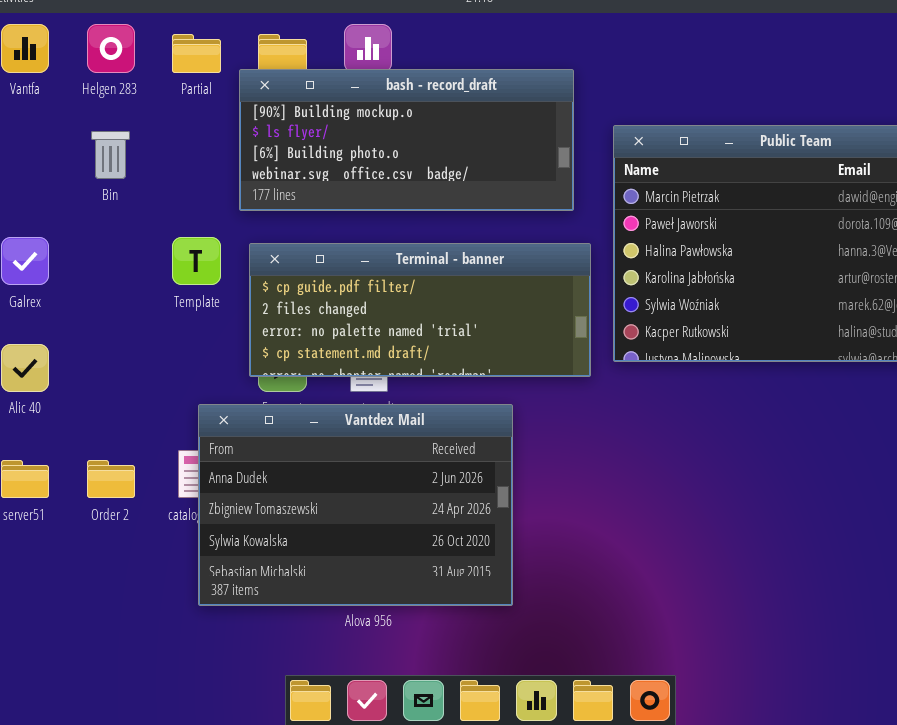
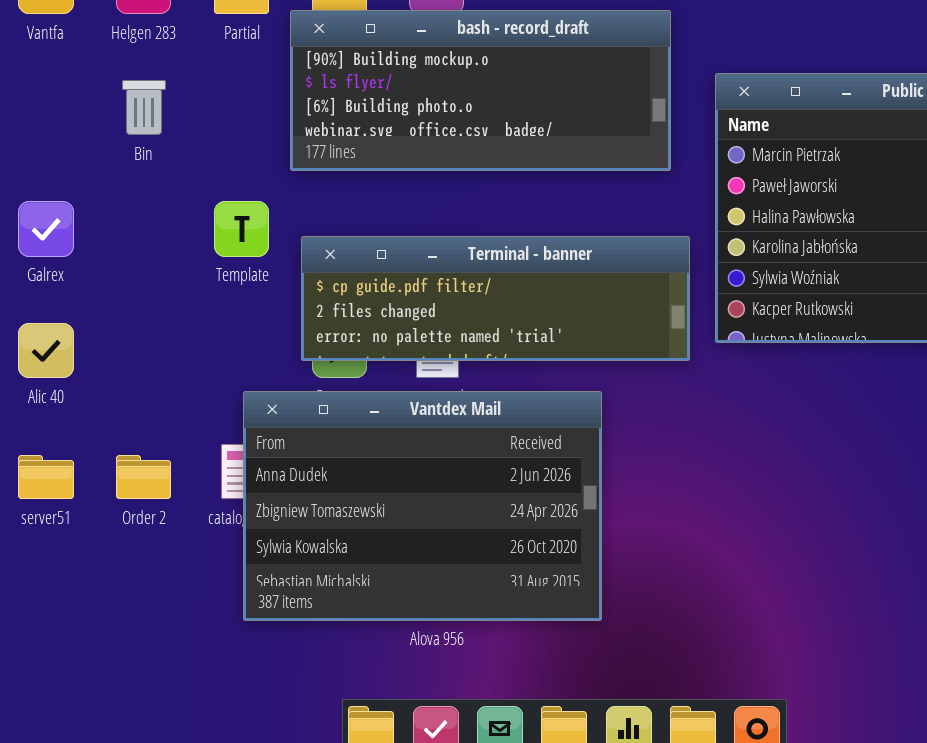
Terminal - banner: [249,243,591,377] -> [301,236,690,361], resized

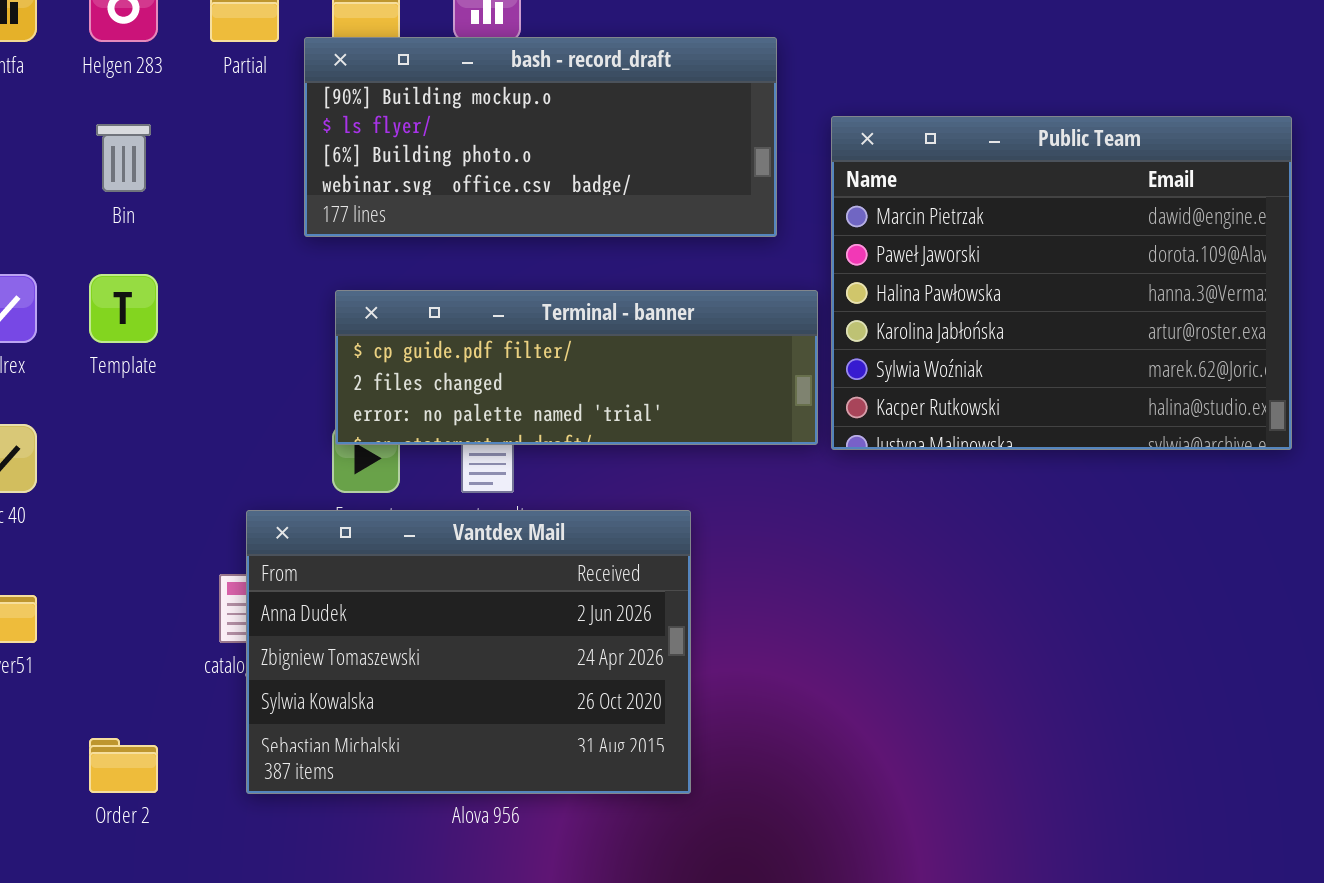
Template: [214,201,269,257] -> [89,274,158,343], moved
Terminal - banner: [301,236,690,361] -> [335,290,818,445], moved
Order 2: [116,455,171,499] -> [89,738,158,793], moved

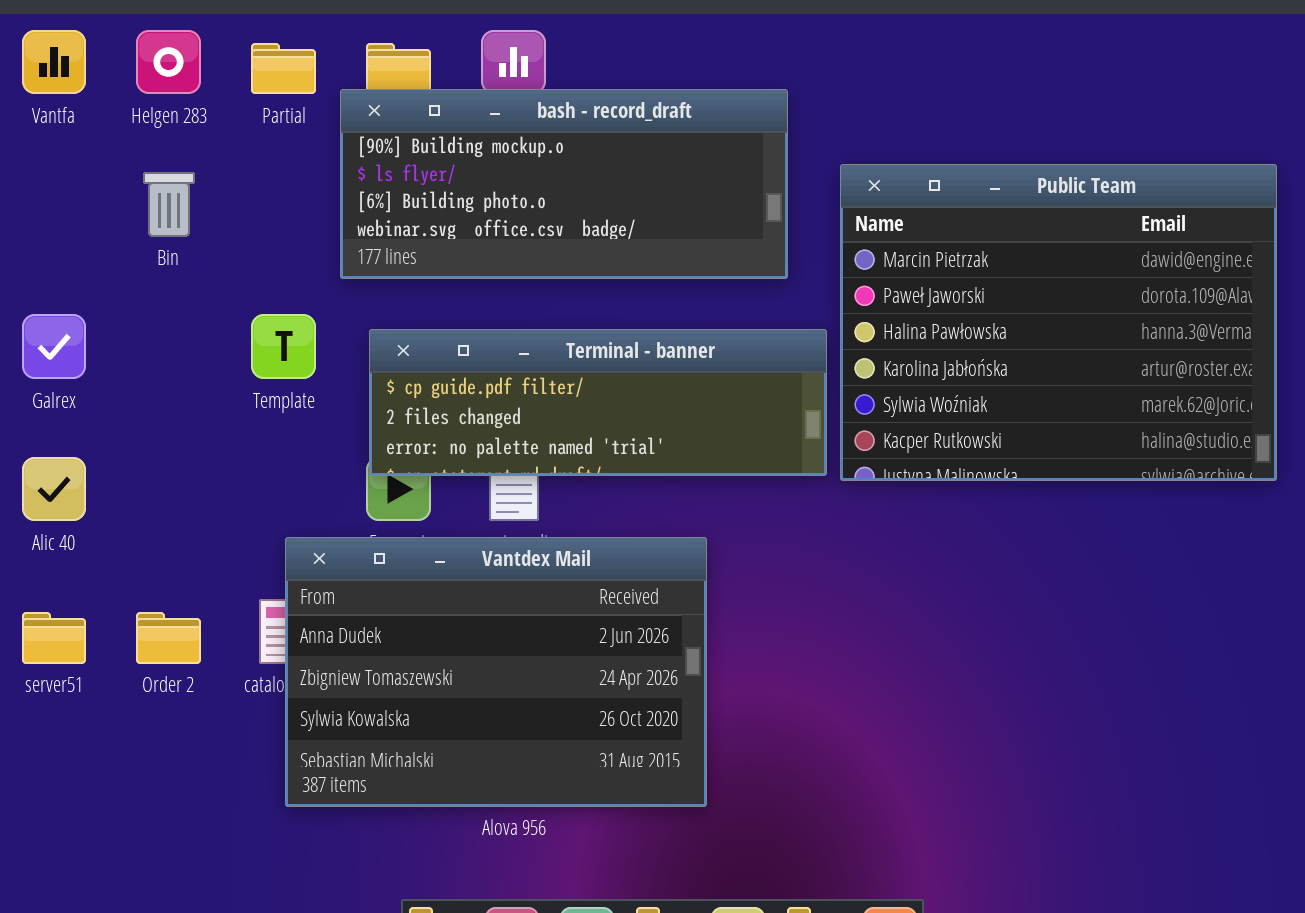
Template: [89,274,158,343] -> [251,314,316,379], moved
Order 2: [89,738,158,793] -> [136,612,201,664], moved

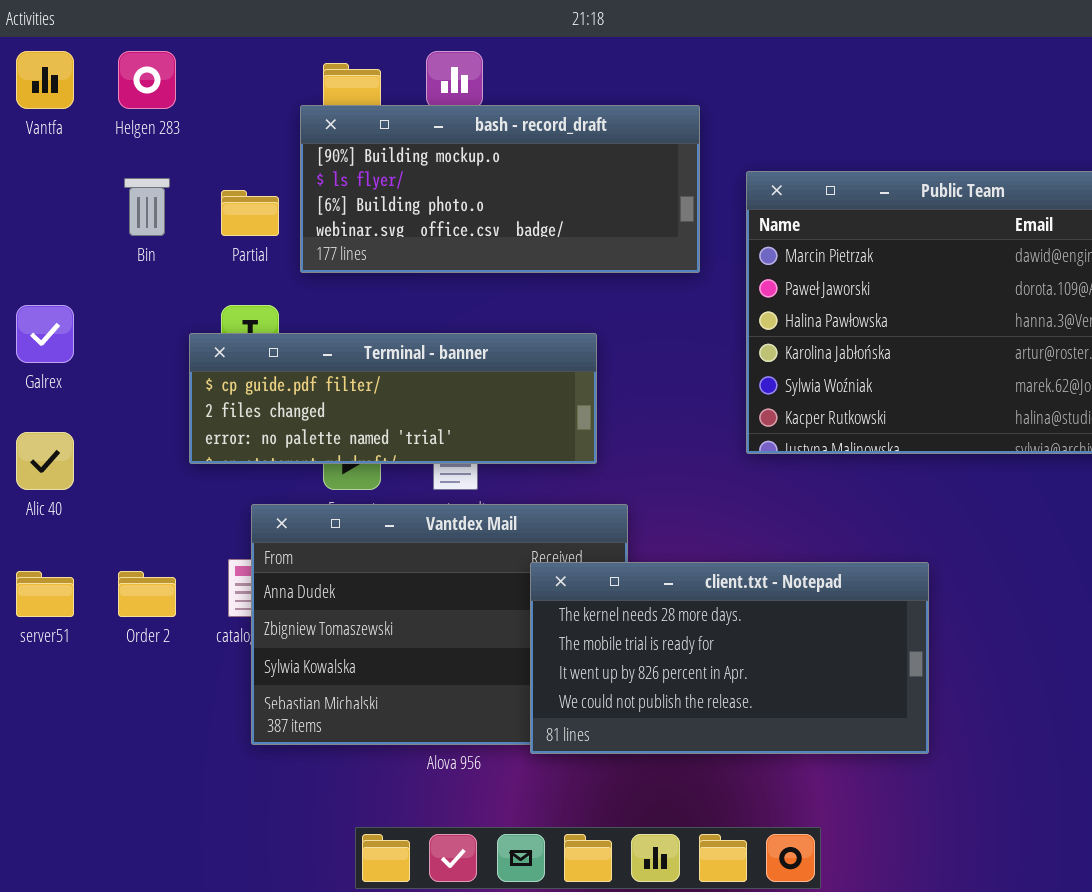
Partial: [251,43,316,94] -> [221,190,279,236], moved
Terminal - banner: [369,329,827,476] -> [189,333,597,464], moved
client.txt - Notepad: none -> [530,562,929,754], opened

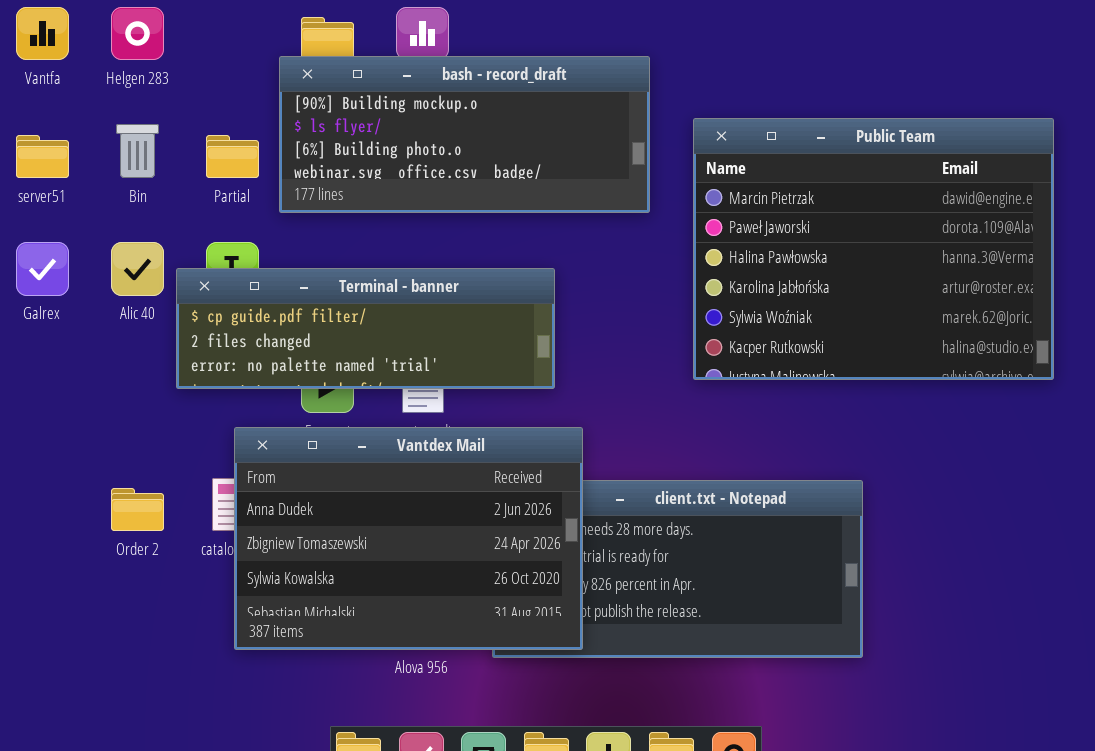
Alic 40: [16,432,74,490] -> [111,242,164,296], moved
Vantdex Mail: [251,504,628,745] -> [234,427,583,650], raised
server51: [16,571,74,617] -> [16,135,69,178], moved

